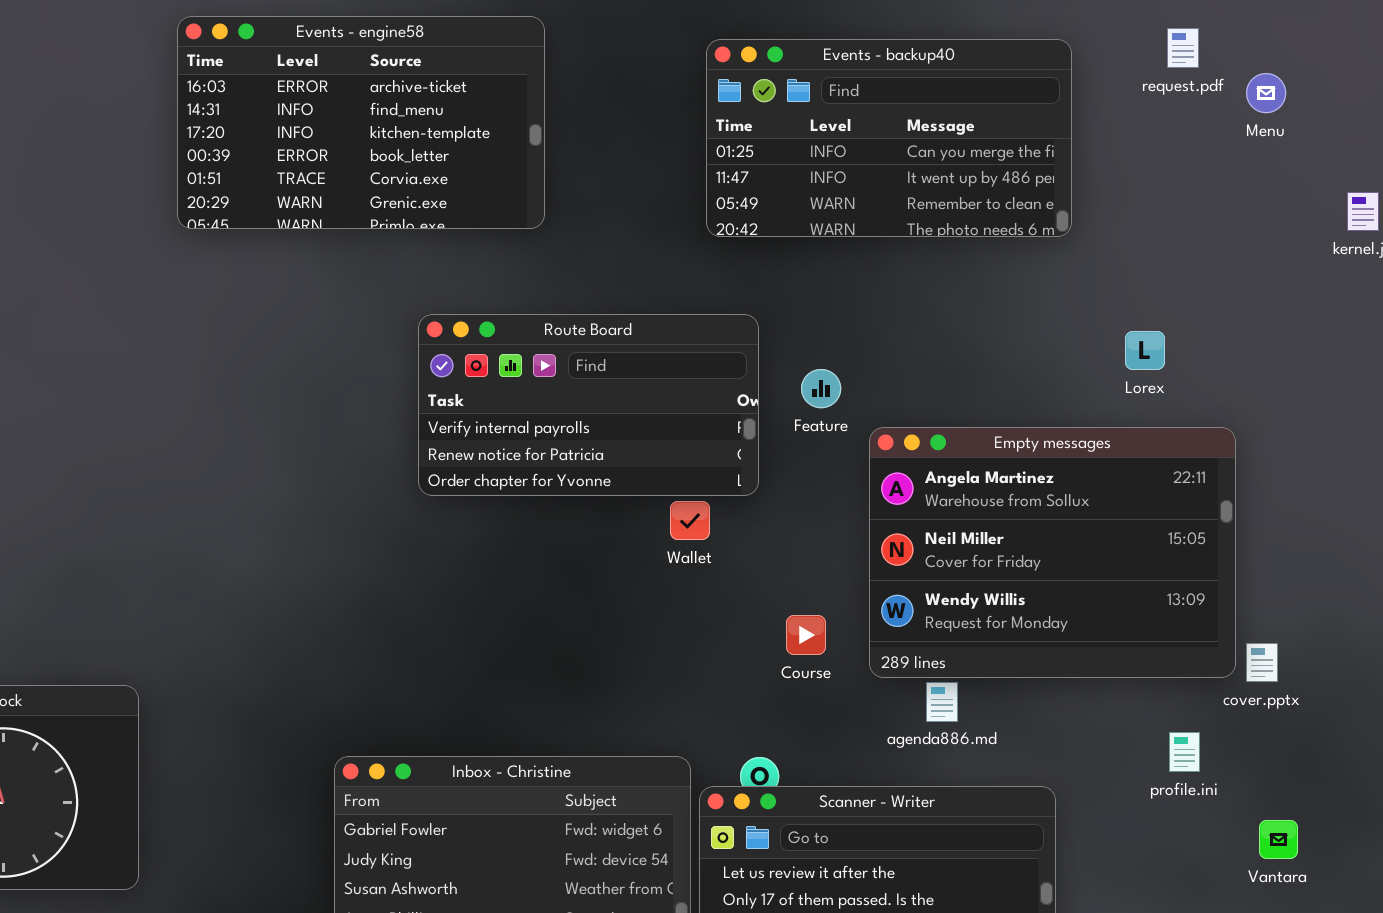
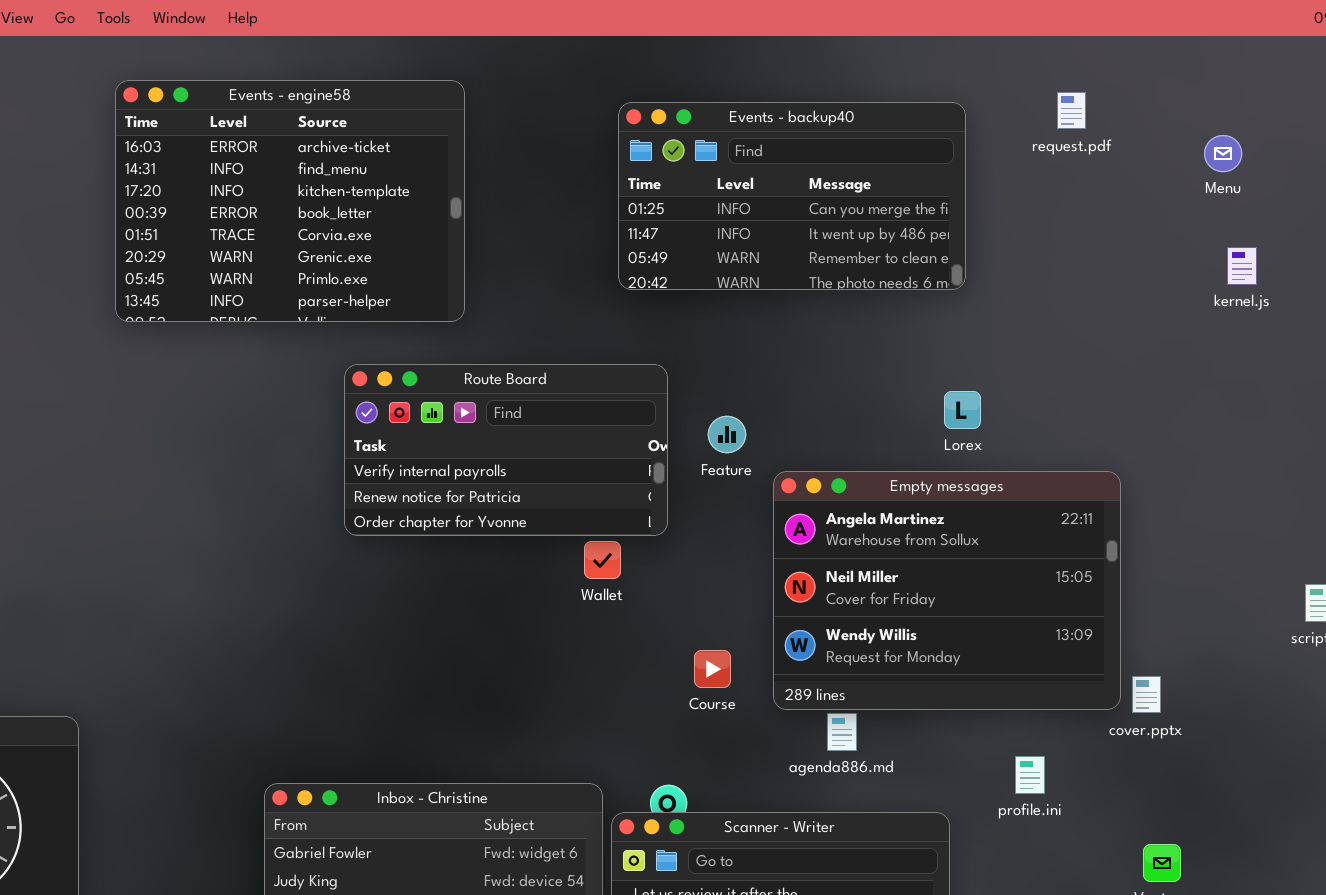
Events - engine58: [177,16,545,229] -> [115,80,465,322], resized
Menu: [1246,73,1286,113] -> [1204,135,1242,172], moved
Lorex: [1125,331,1165,370] -> [944,391,981,429], moved
profile.ini: [1169,732,1200,772] -> [1015,756,1045,794], moved

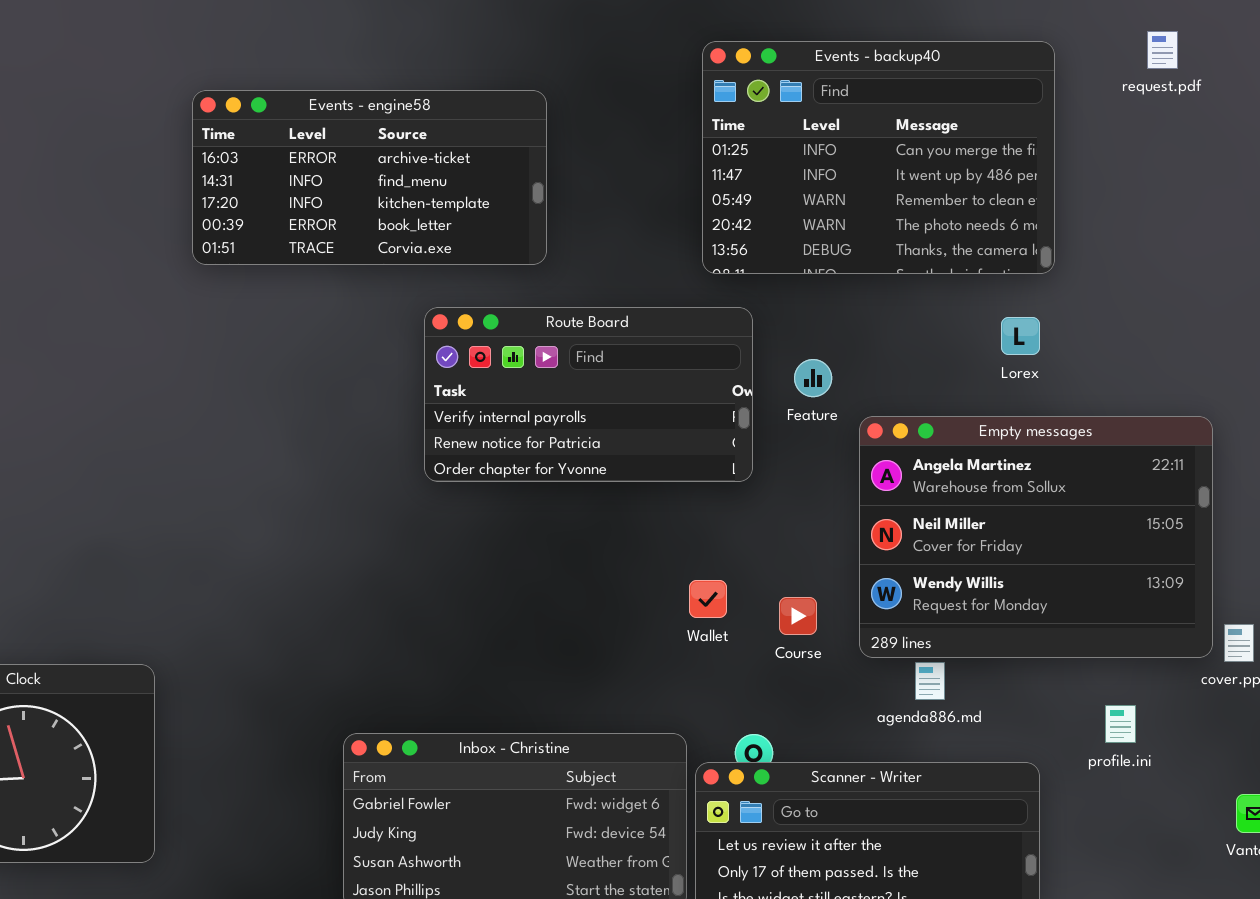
Events - engine58: [115,80,465,322] -> [192,90,547,265], resized
Events - backup40: [618,102,966,290] -> [702,41,1055,274], resized
Lorex: [944,391,981,429] -> [1001,317,1040,355], moved
Wallet: [584,541,621,579] -> [689,580,727,618], moved

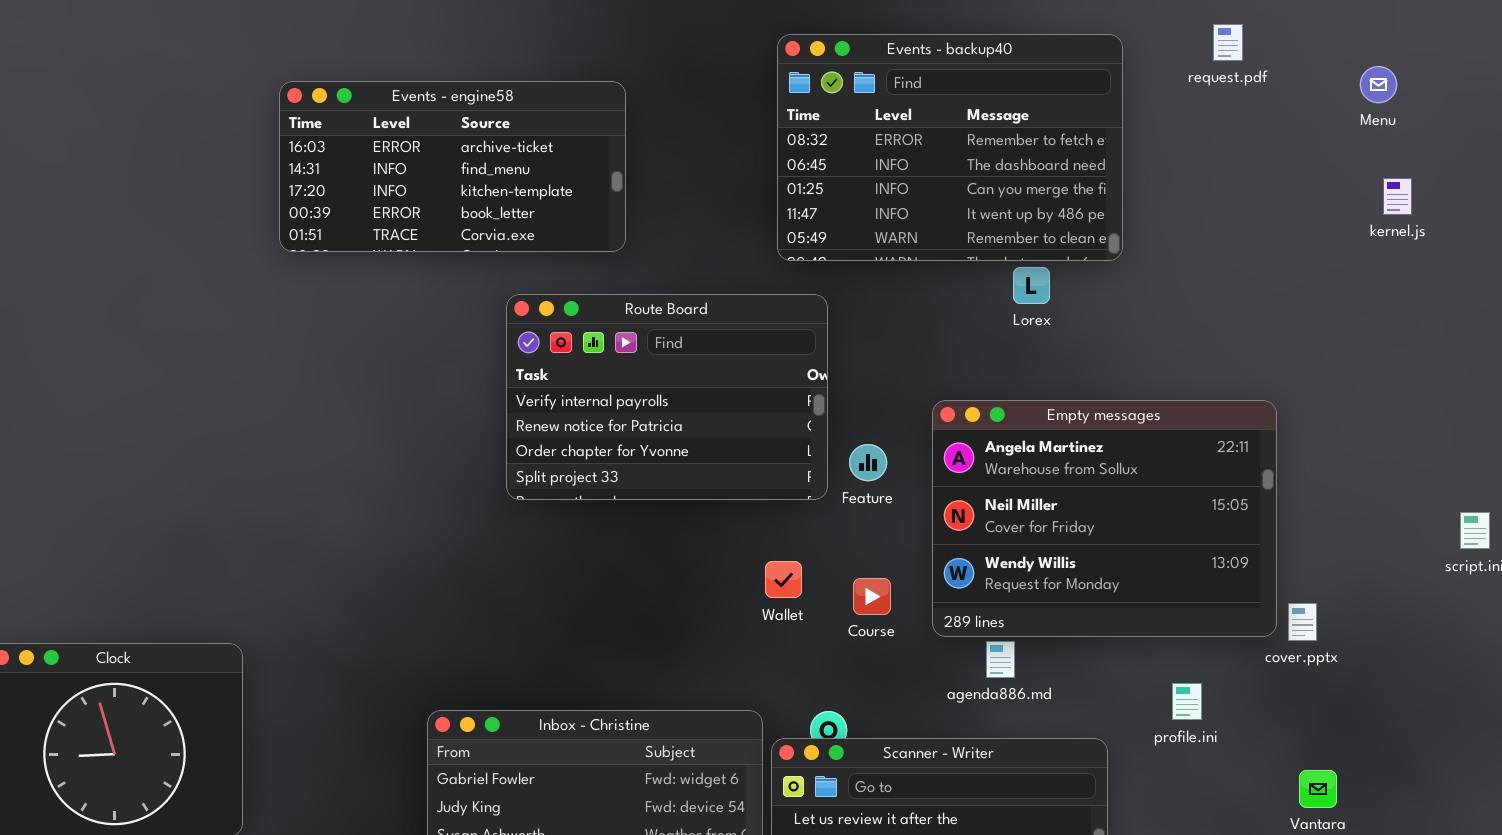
Events - backup40: [702,41,1055,274] -> [777,34,1123,261], scrolled up 2 rows
Route Board: [424,307,753,482] -> [506,294,828,500], resized
Lorex: [1001,317,1040,355] -> [1013,267,1050,304], moved
Feature: [794,359,832,397] -> [849,444,887,481], moved

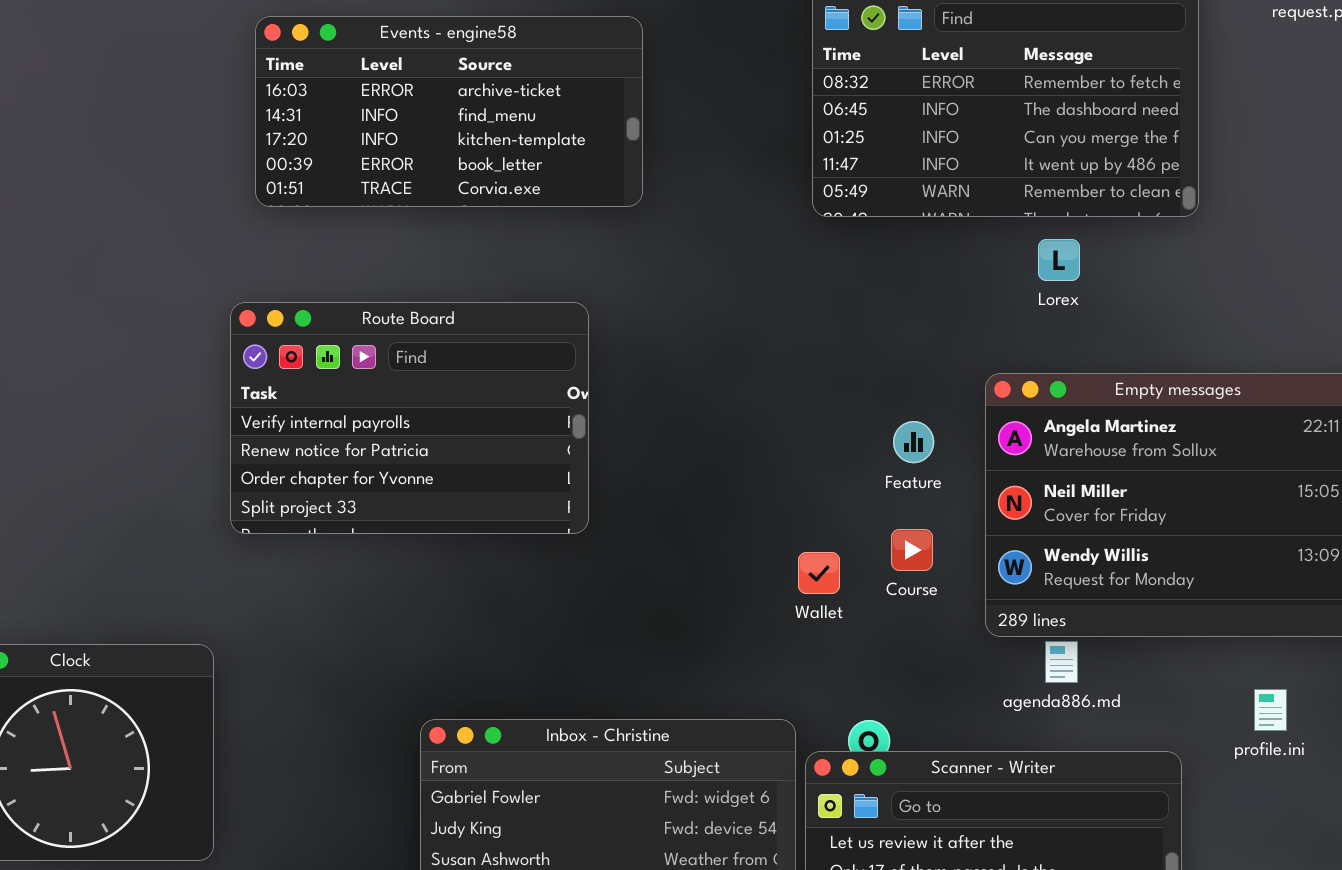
Lorex: [1013,267,1050,304] -> [1038,239,1080,281], moved
Route Board: [506,294,828,500] -> [230,302,589,534], moved
Course: [853,578,891,615] -> [891,529,933,571], moved

